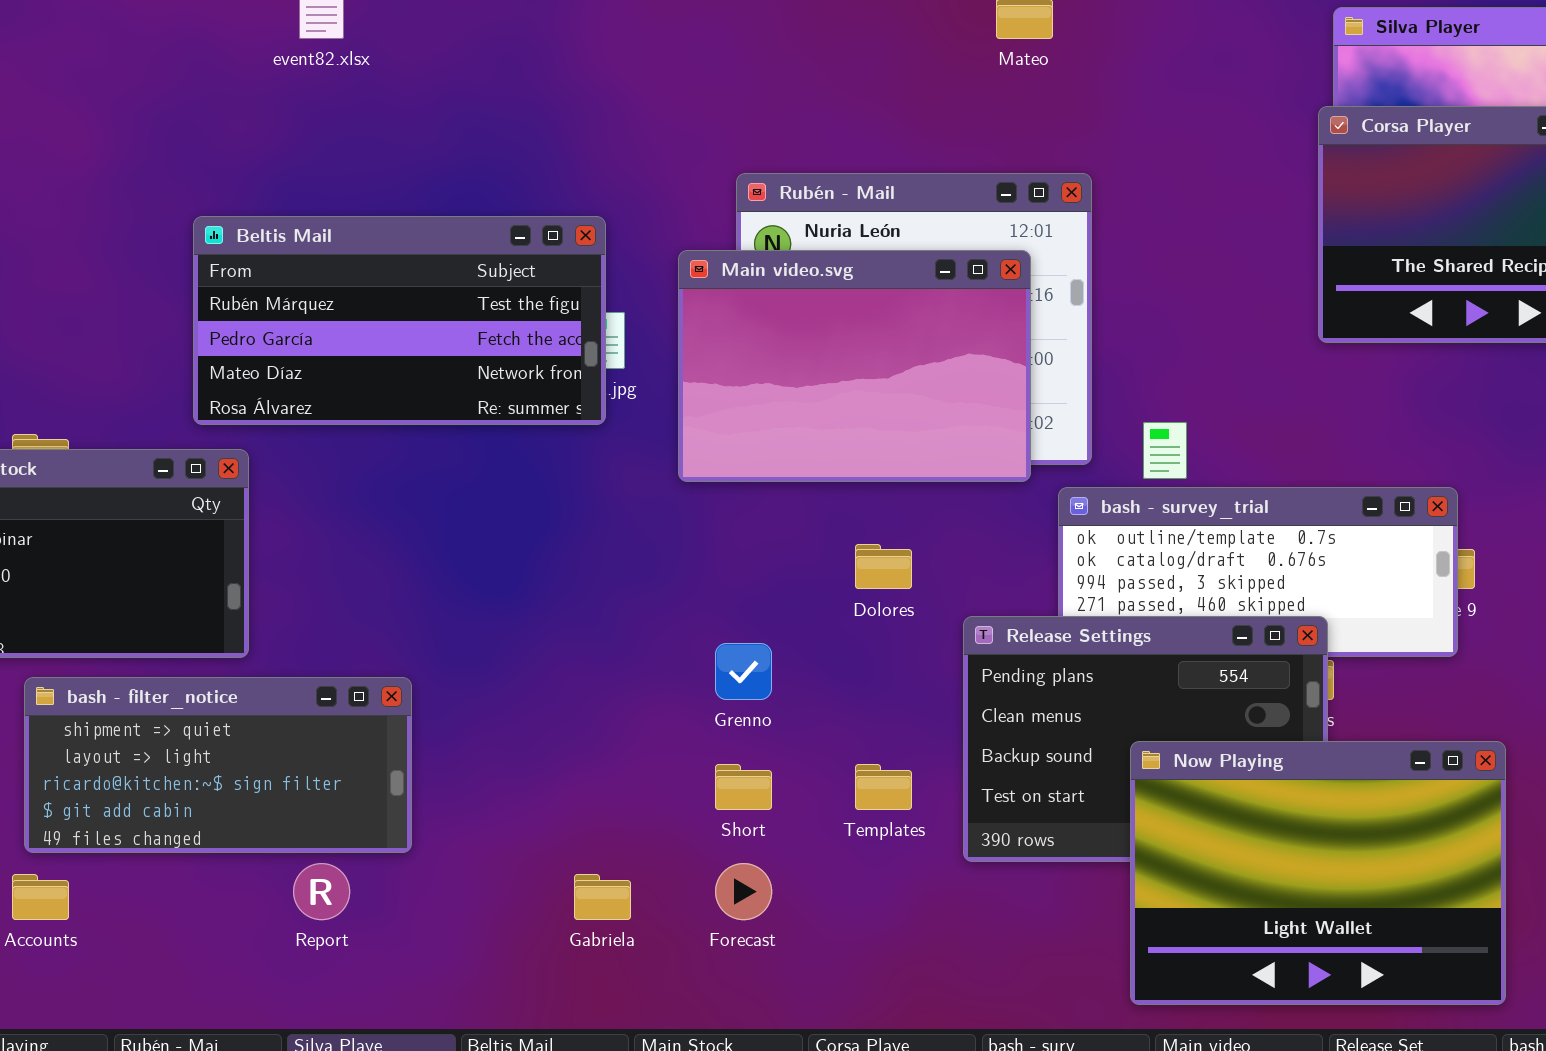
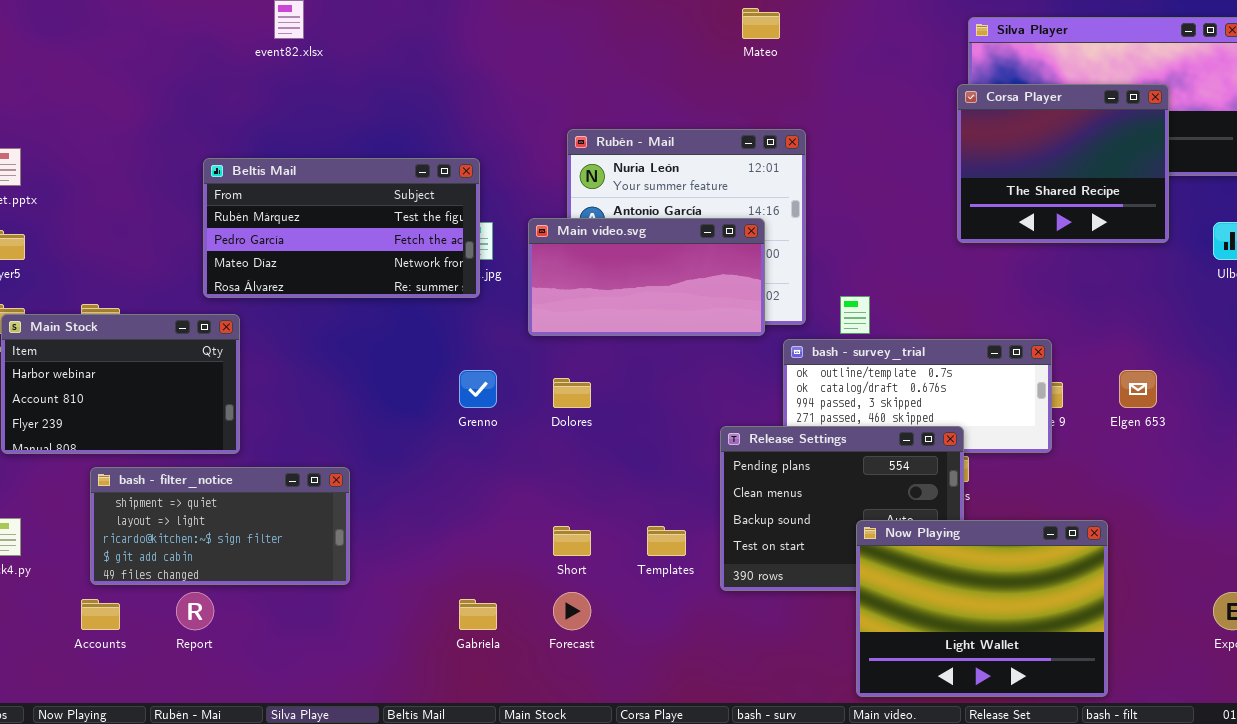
Main video.svg: [678,250,1031,482] -> [528,218,765,336], resized
Dolores: [855,544,912,589] -> [553,378,591,408], moved
Grenno: [715,643,772,700] -> [459,370,497,408], moved
Now Playing: [1130,741,1506,1005] -> [856,520,1108,697], moved
Report: [293,863,350,920] -> [176,592,214,630], moved

